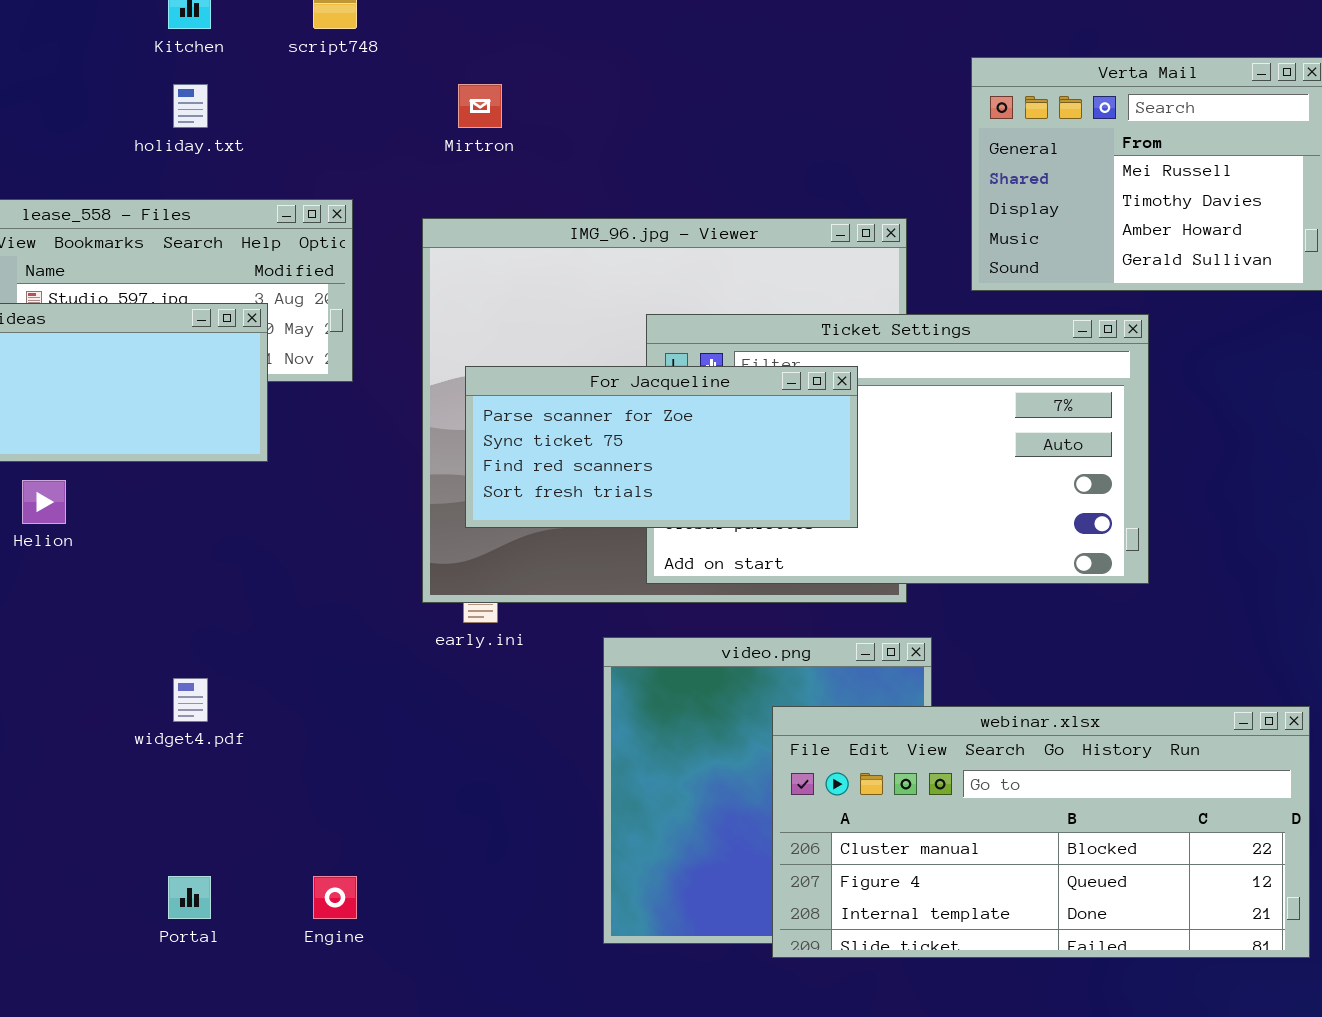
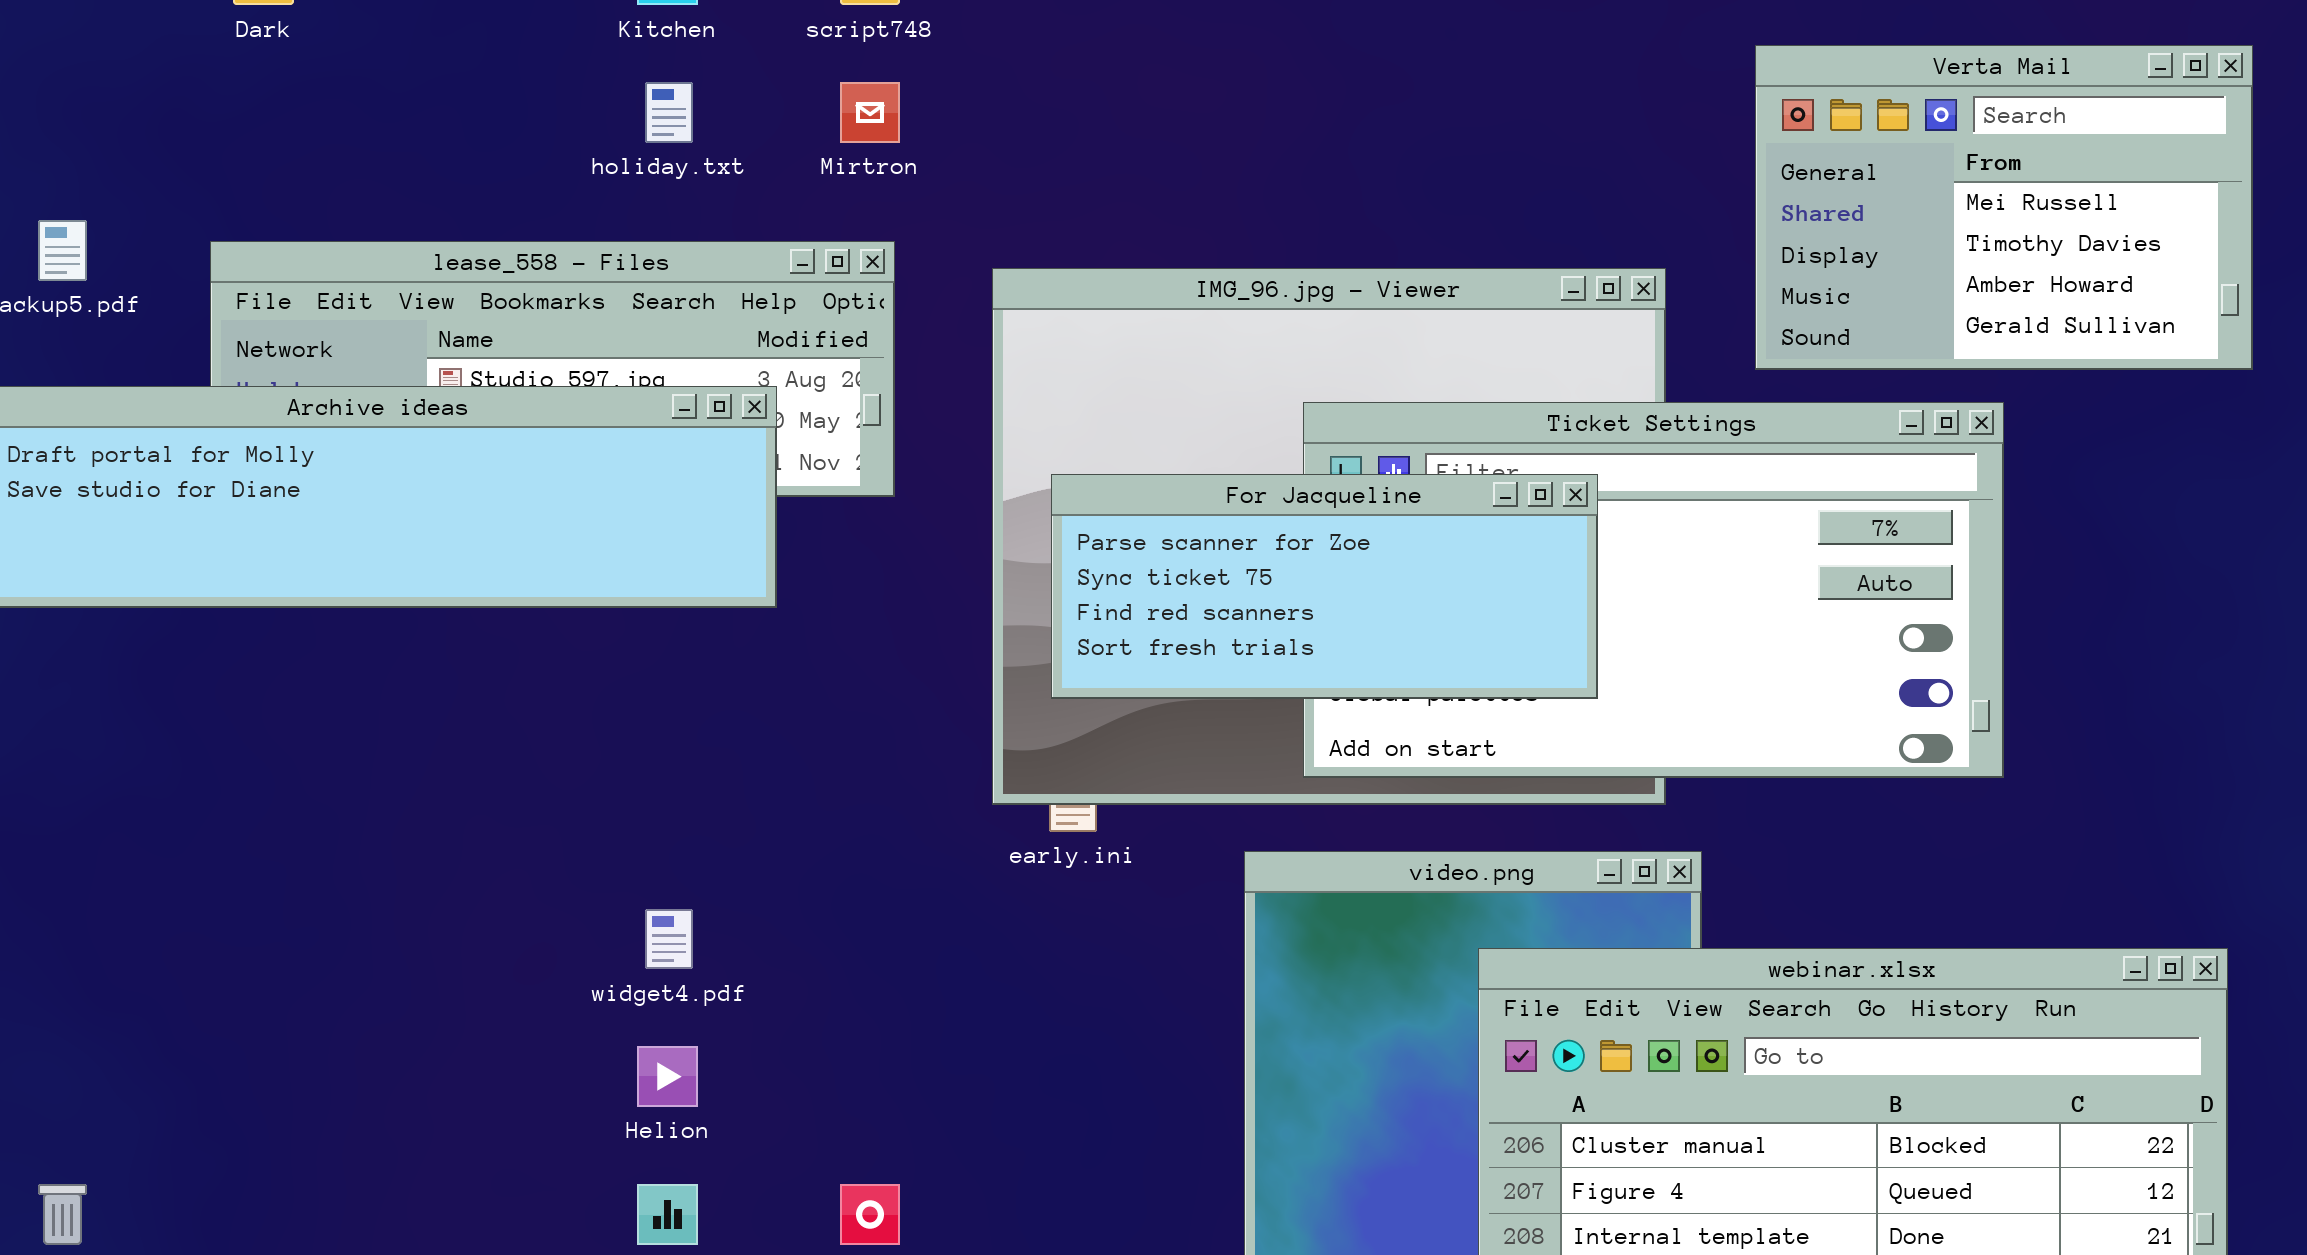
Mirtron: [458,84,502,128] -> [840,82,900,143], moved
Helion: [22,480,66,524] -> [637,1046,698,1107], moved

